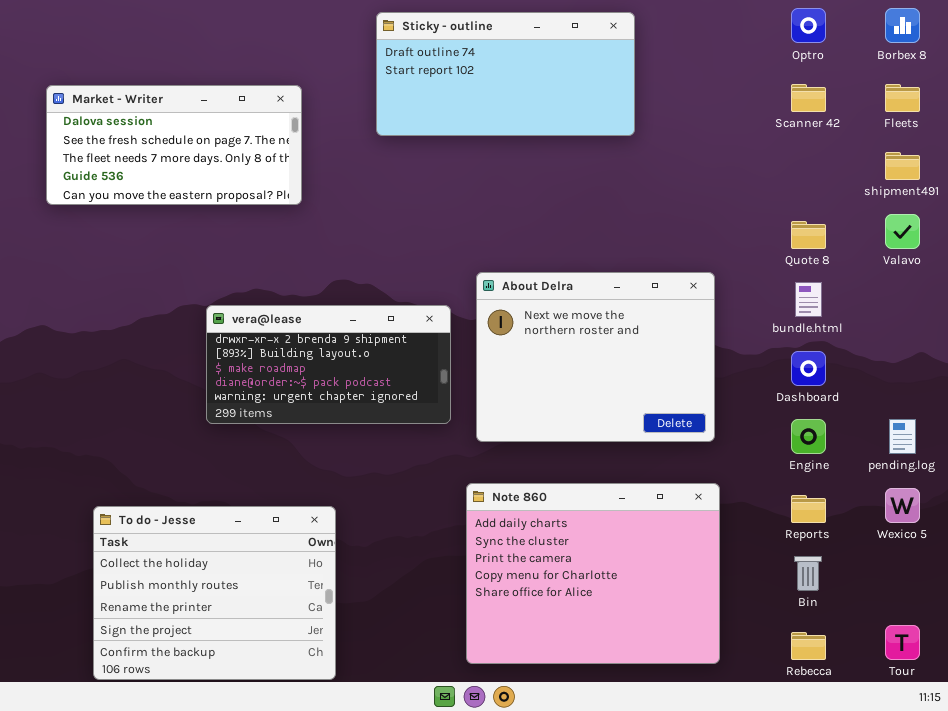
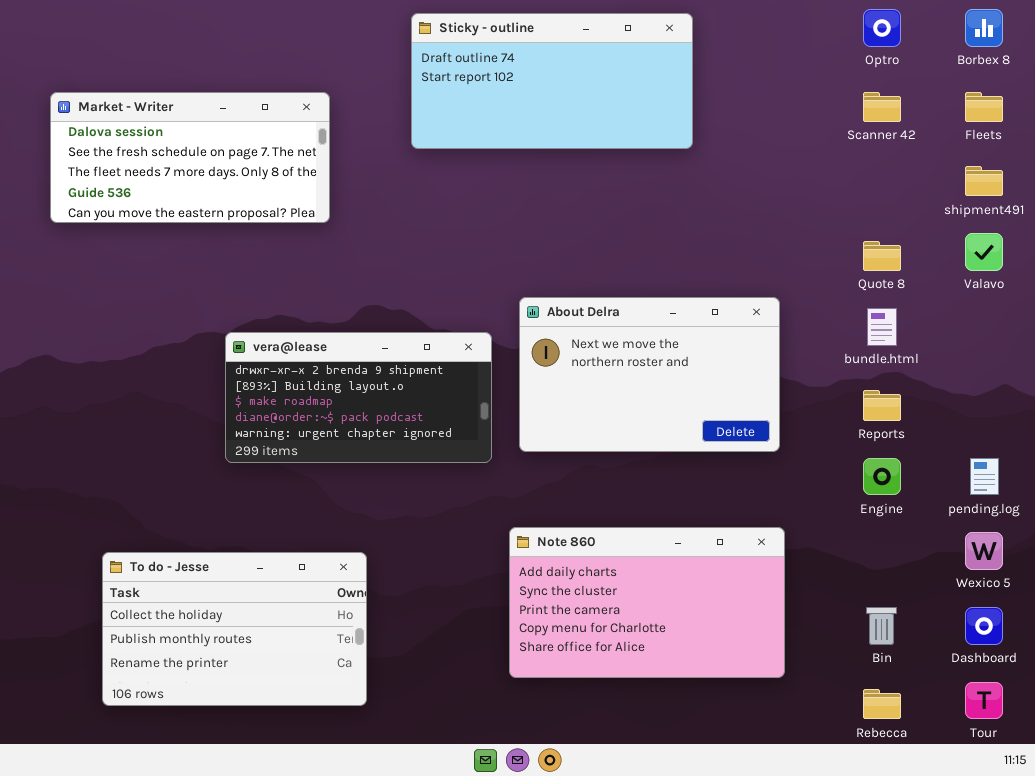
About Delra: [476,272,715,442] -> [519,297,780,452], resized
Dashboard: [791,351,826,386] -> [965,607,1003,645], moved
Note 860: [466,483,720,664] -> [509,527,785,678], resized
Reports: [791,495,826,523] -> [863,390,901,421], moved
To do - Jesse: [93,506,336,680] -> [102,552,367,706], resized

